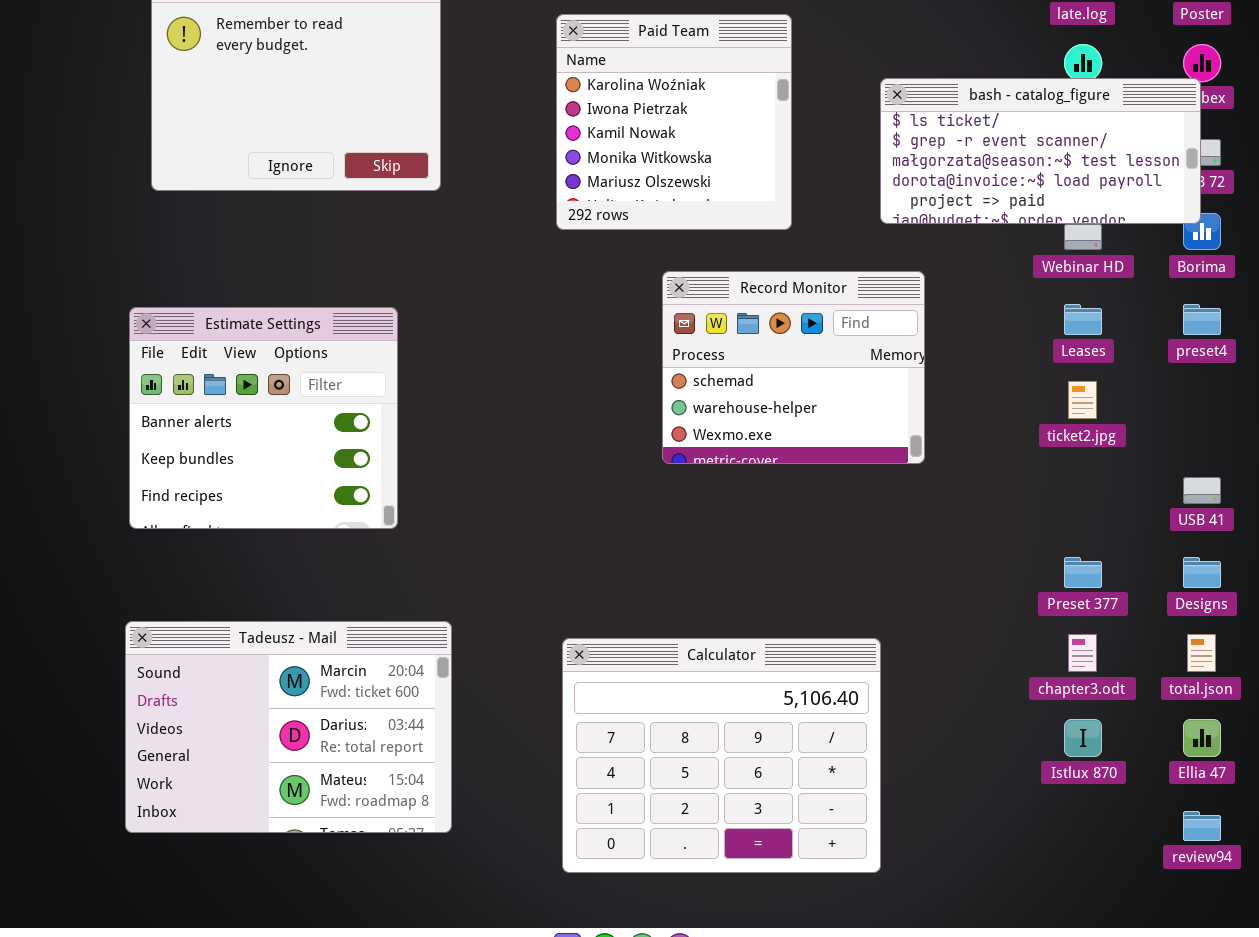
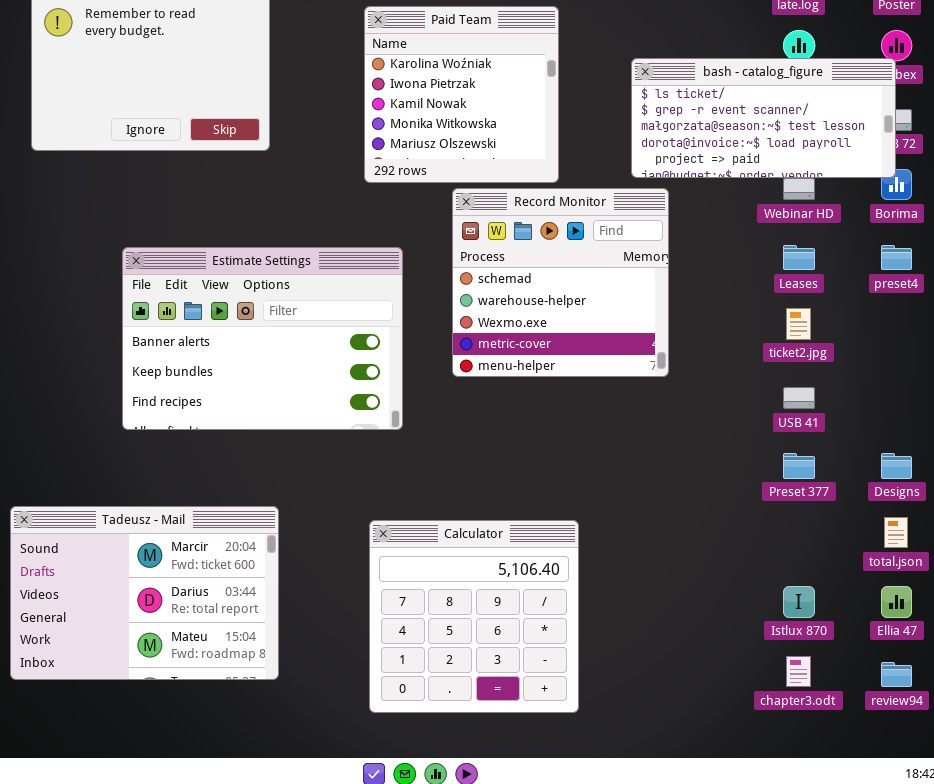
Record Monitor: [662,271,925,464] -> [452,188,669,377], resized
Estimate Settings: [129,307,398,529] -> [122,247,403,430], moved, resized
USB 41: [1183,477,1221,504] -> [783,387,815,409], moved
chapter3.odt: [1068,634,1097,672] -> [786,656,811,687], moved
Calculator: [562,638,881,873] -> [369,520,579,713], resized

